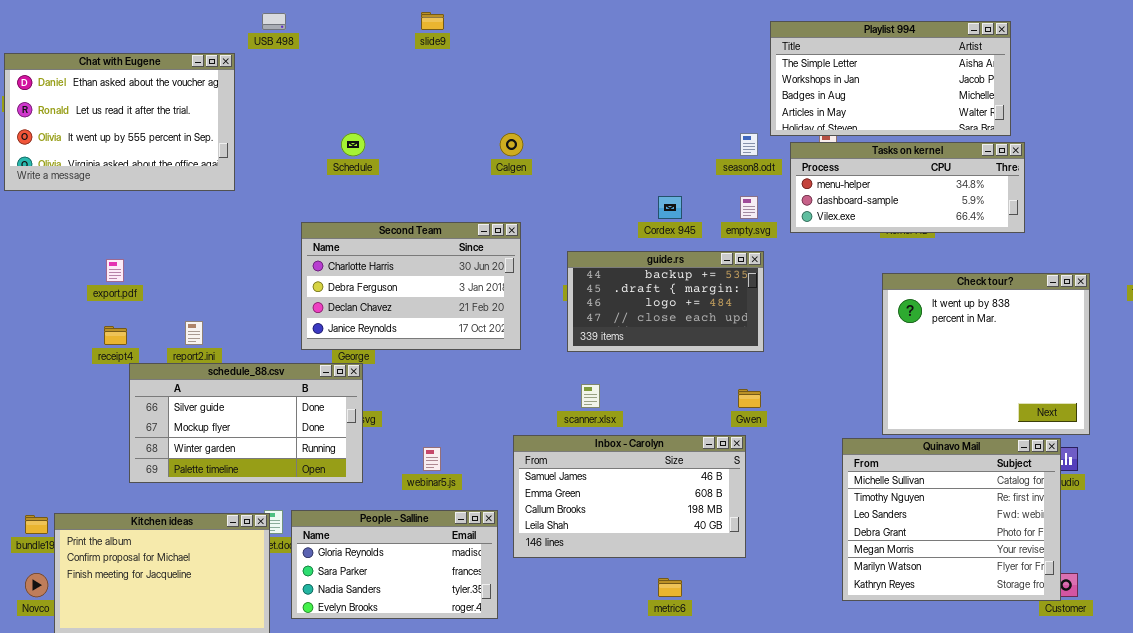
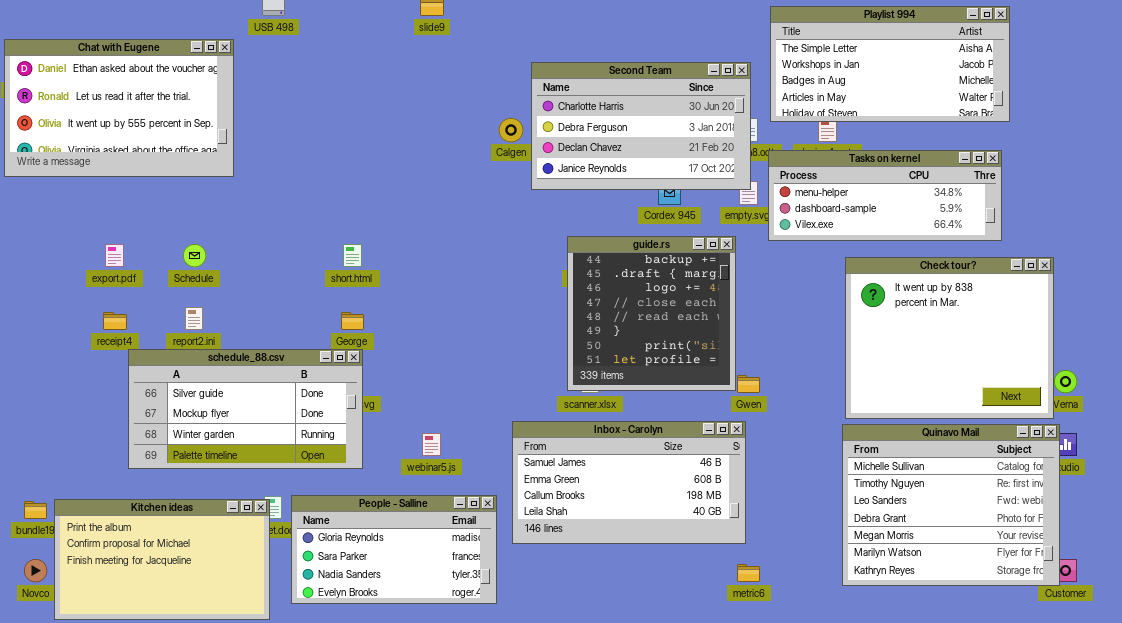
Schedule: [341,133,365,156] -> [183,244,206,267], moved
Tasks on kernel: [790,142,1025,233] -> [768,150,1002,241], moved
Second Team: [301,222,521,350] -> [531,62,751,190], moved
guide.rs: [567,251,764,352] -> [567,236,736,391], resized
Check tour?: [882,273,1090,435] -> [845,257,1054,419], moved
metric6: [658,578,682,597] -> [737,564,760,582], moved

